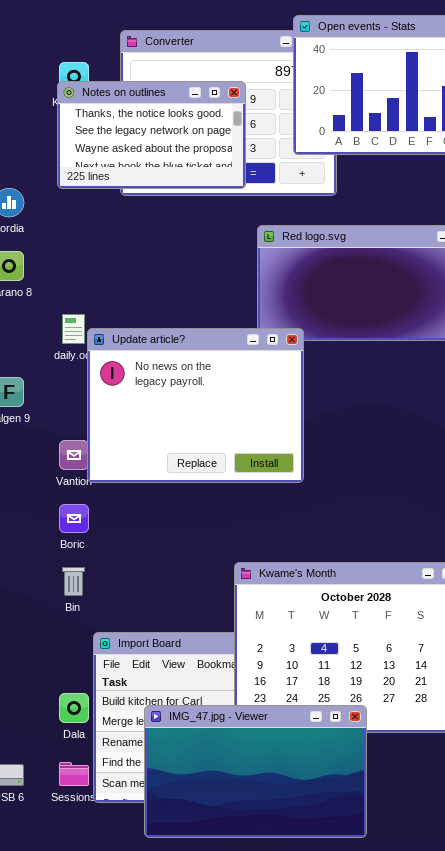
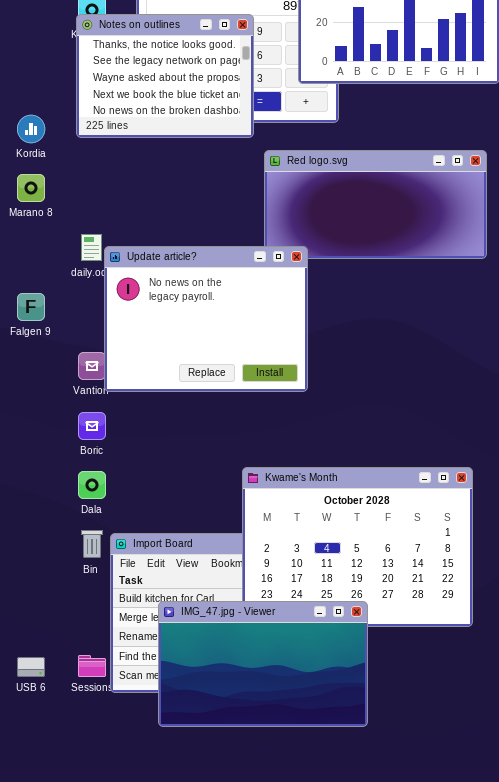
Notes on outlines: [57,81,246,189] -> [76,14,254,138], resized
Bin: [62,567,85,596] -> [81,530,103,558], moved
Dala: [59,693,89,723] -> [78,471,106,499], moved

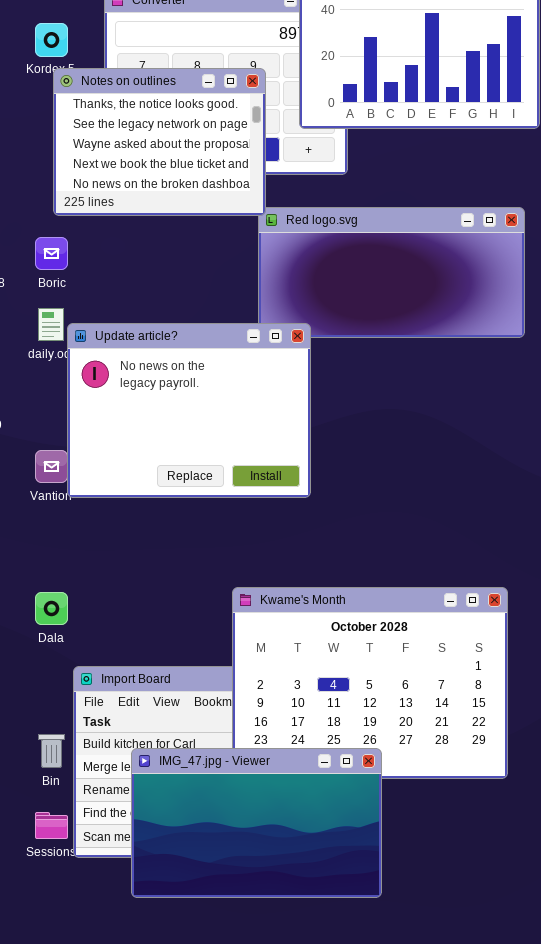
Notes on outlines: [76,14,254,138] -> [53,68,266,216], moved
Boric: [78,412,106,440] -> [35,237,68,270], moved
Bin: [81,530,103,558] -> [38,734,65,768], moved

